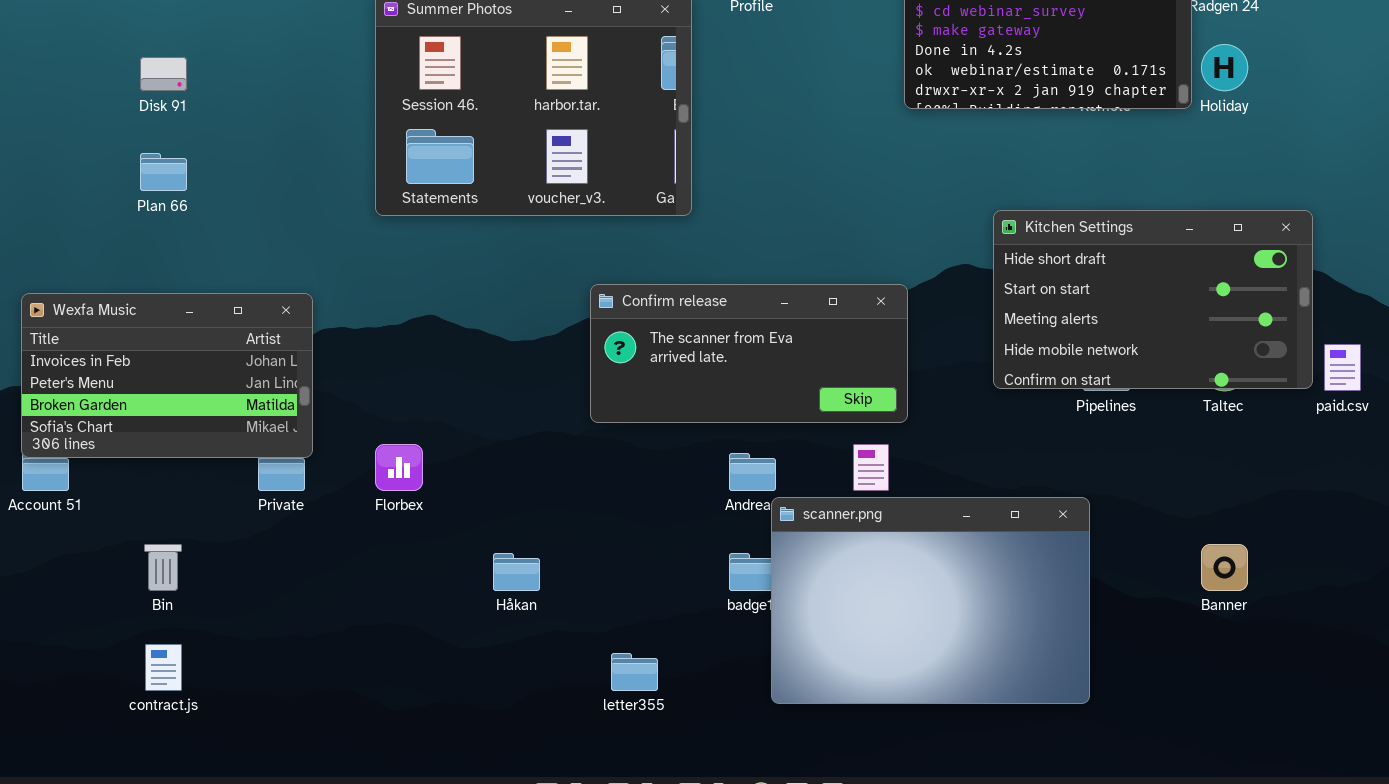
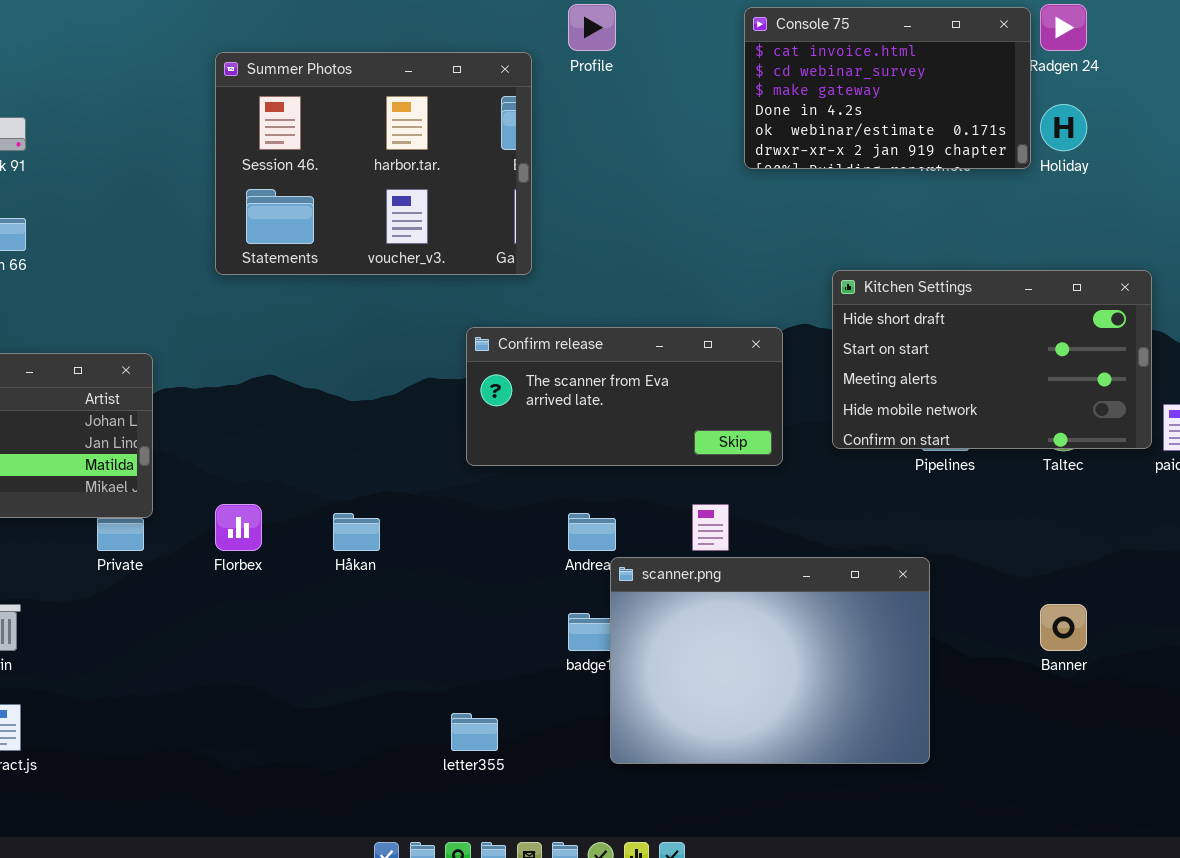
Confirm release: [590,284,908,423] -> [466,327,783,466], moved
Håkan: [493,553,540,591] -> [333,513,380,551], moved

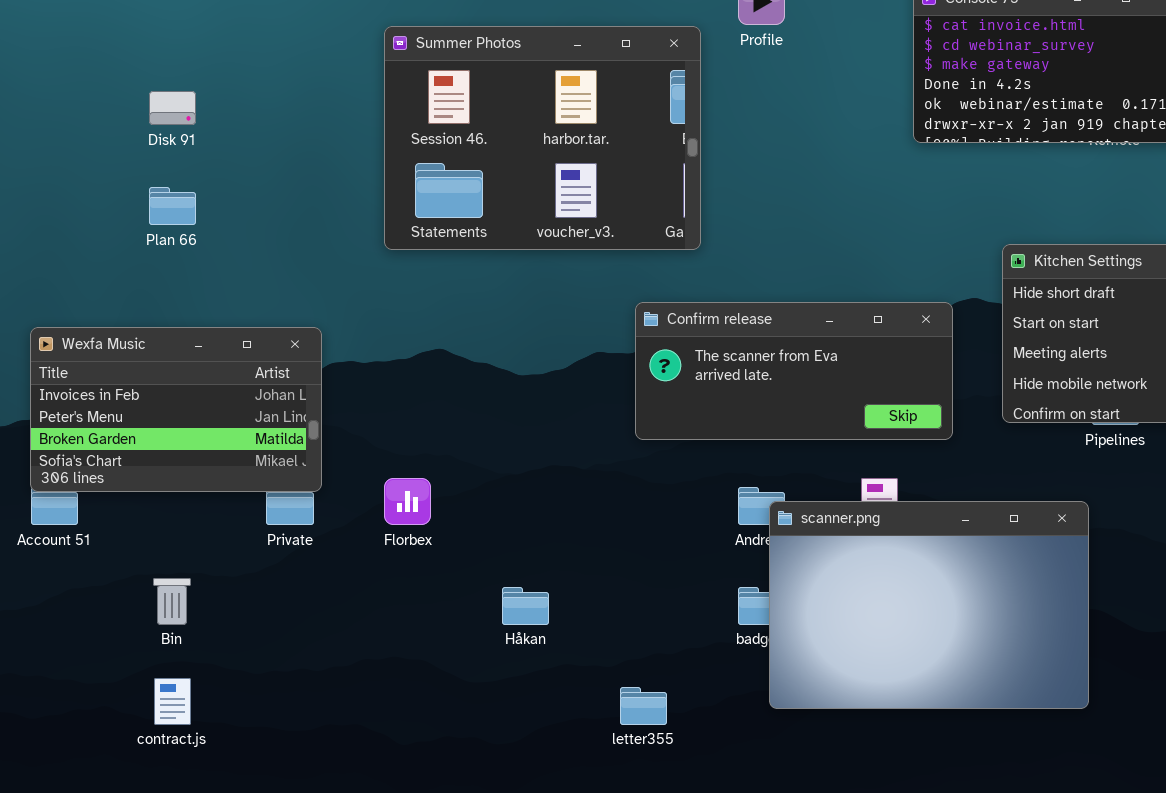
Håkan: [333,513,380,551] -> [502,587,549,625], moved
scanner.png: [610,557,930,764] -> [769,501,1089,709], moved

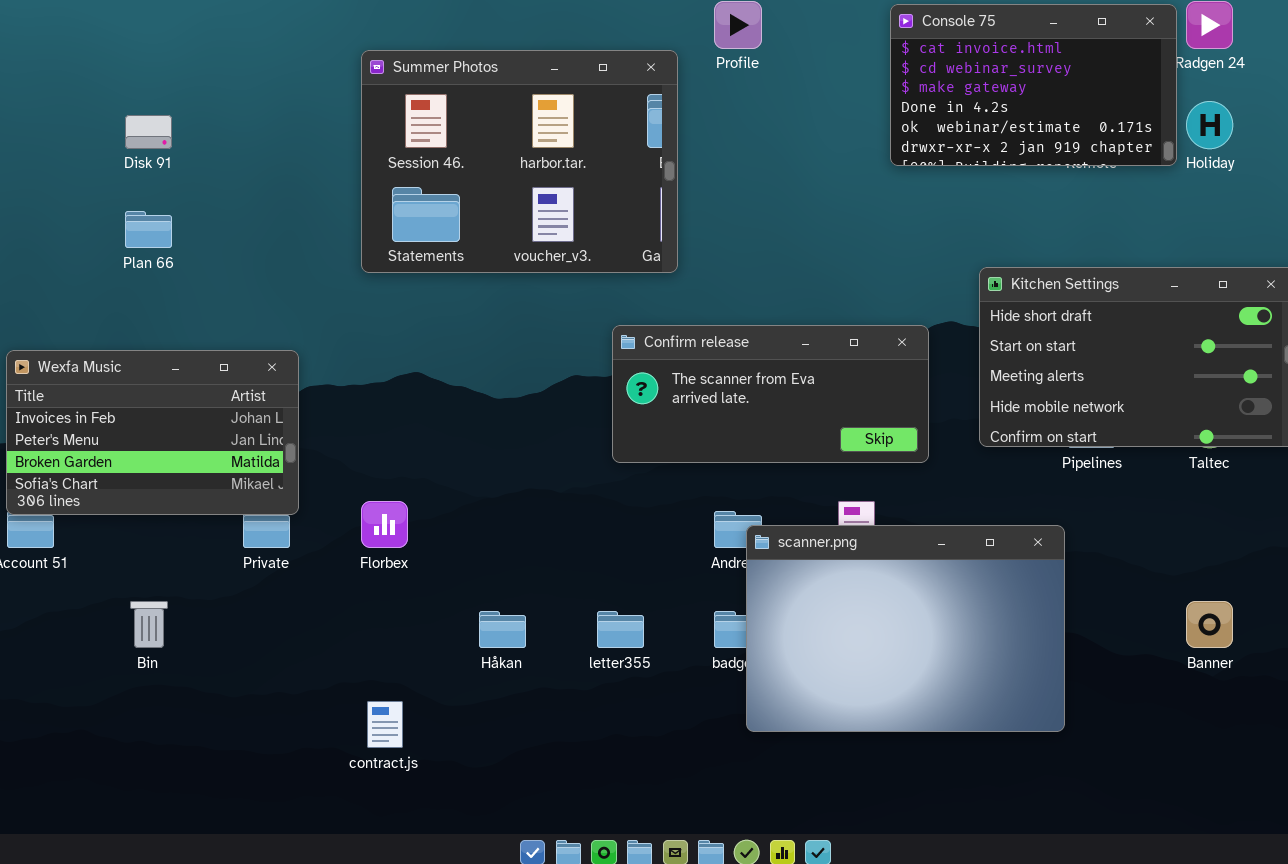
contract.js: [154,678,191,725] -> [367,701,403,748], moved
letter355: [620,687,667,725] -> [597,611,644,648], moved

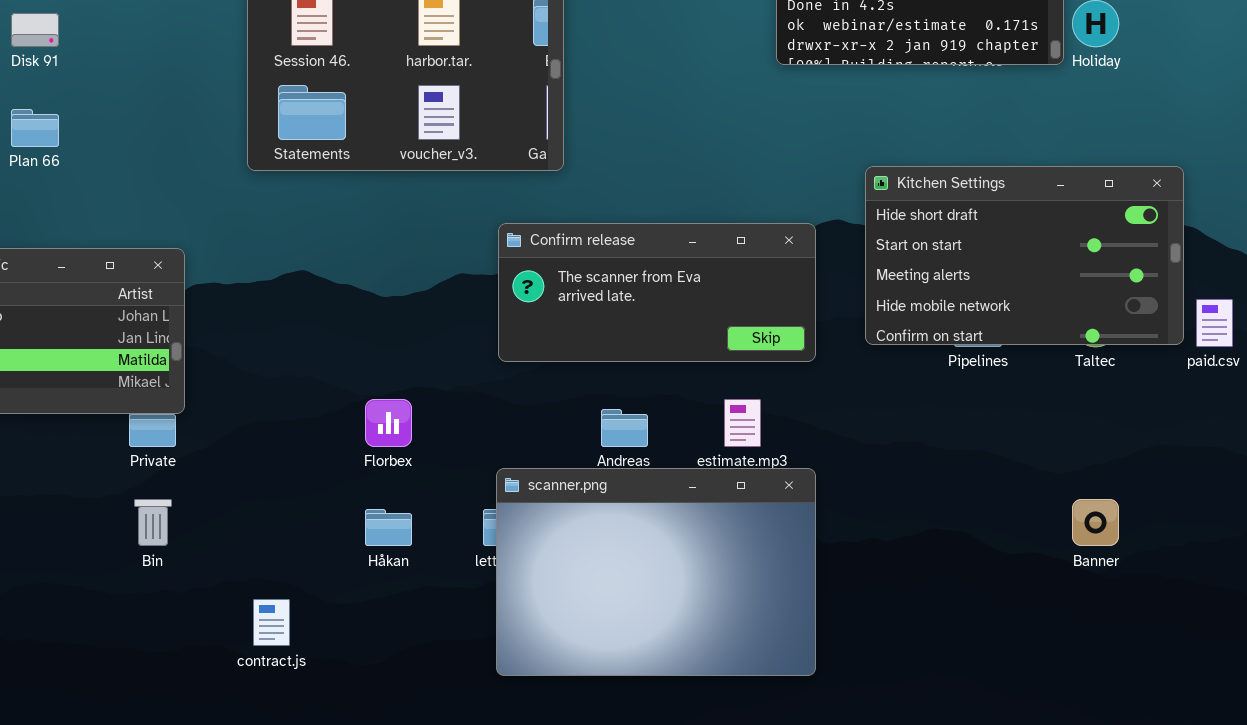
Florbex: [361,501,408,548] -> [365,399,412,447], moved
scanner.png: [746,525,1065,732] -> [496,468,816,676], moved
Bin: [130,601,168,648] -> [134,499,172,546], moved

